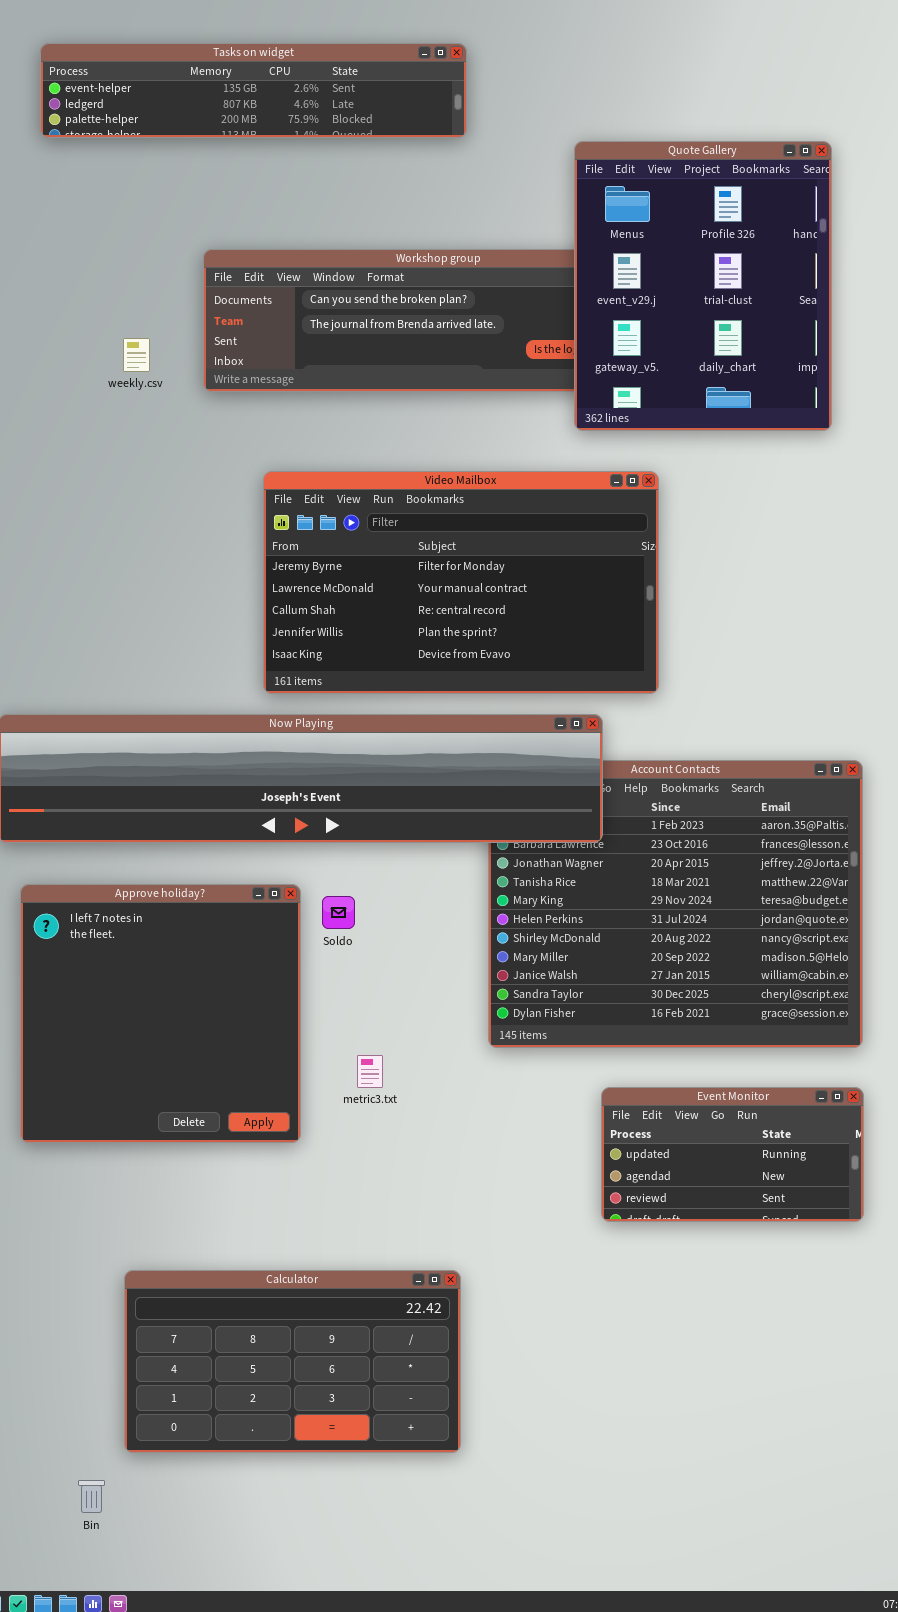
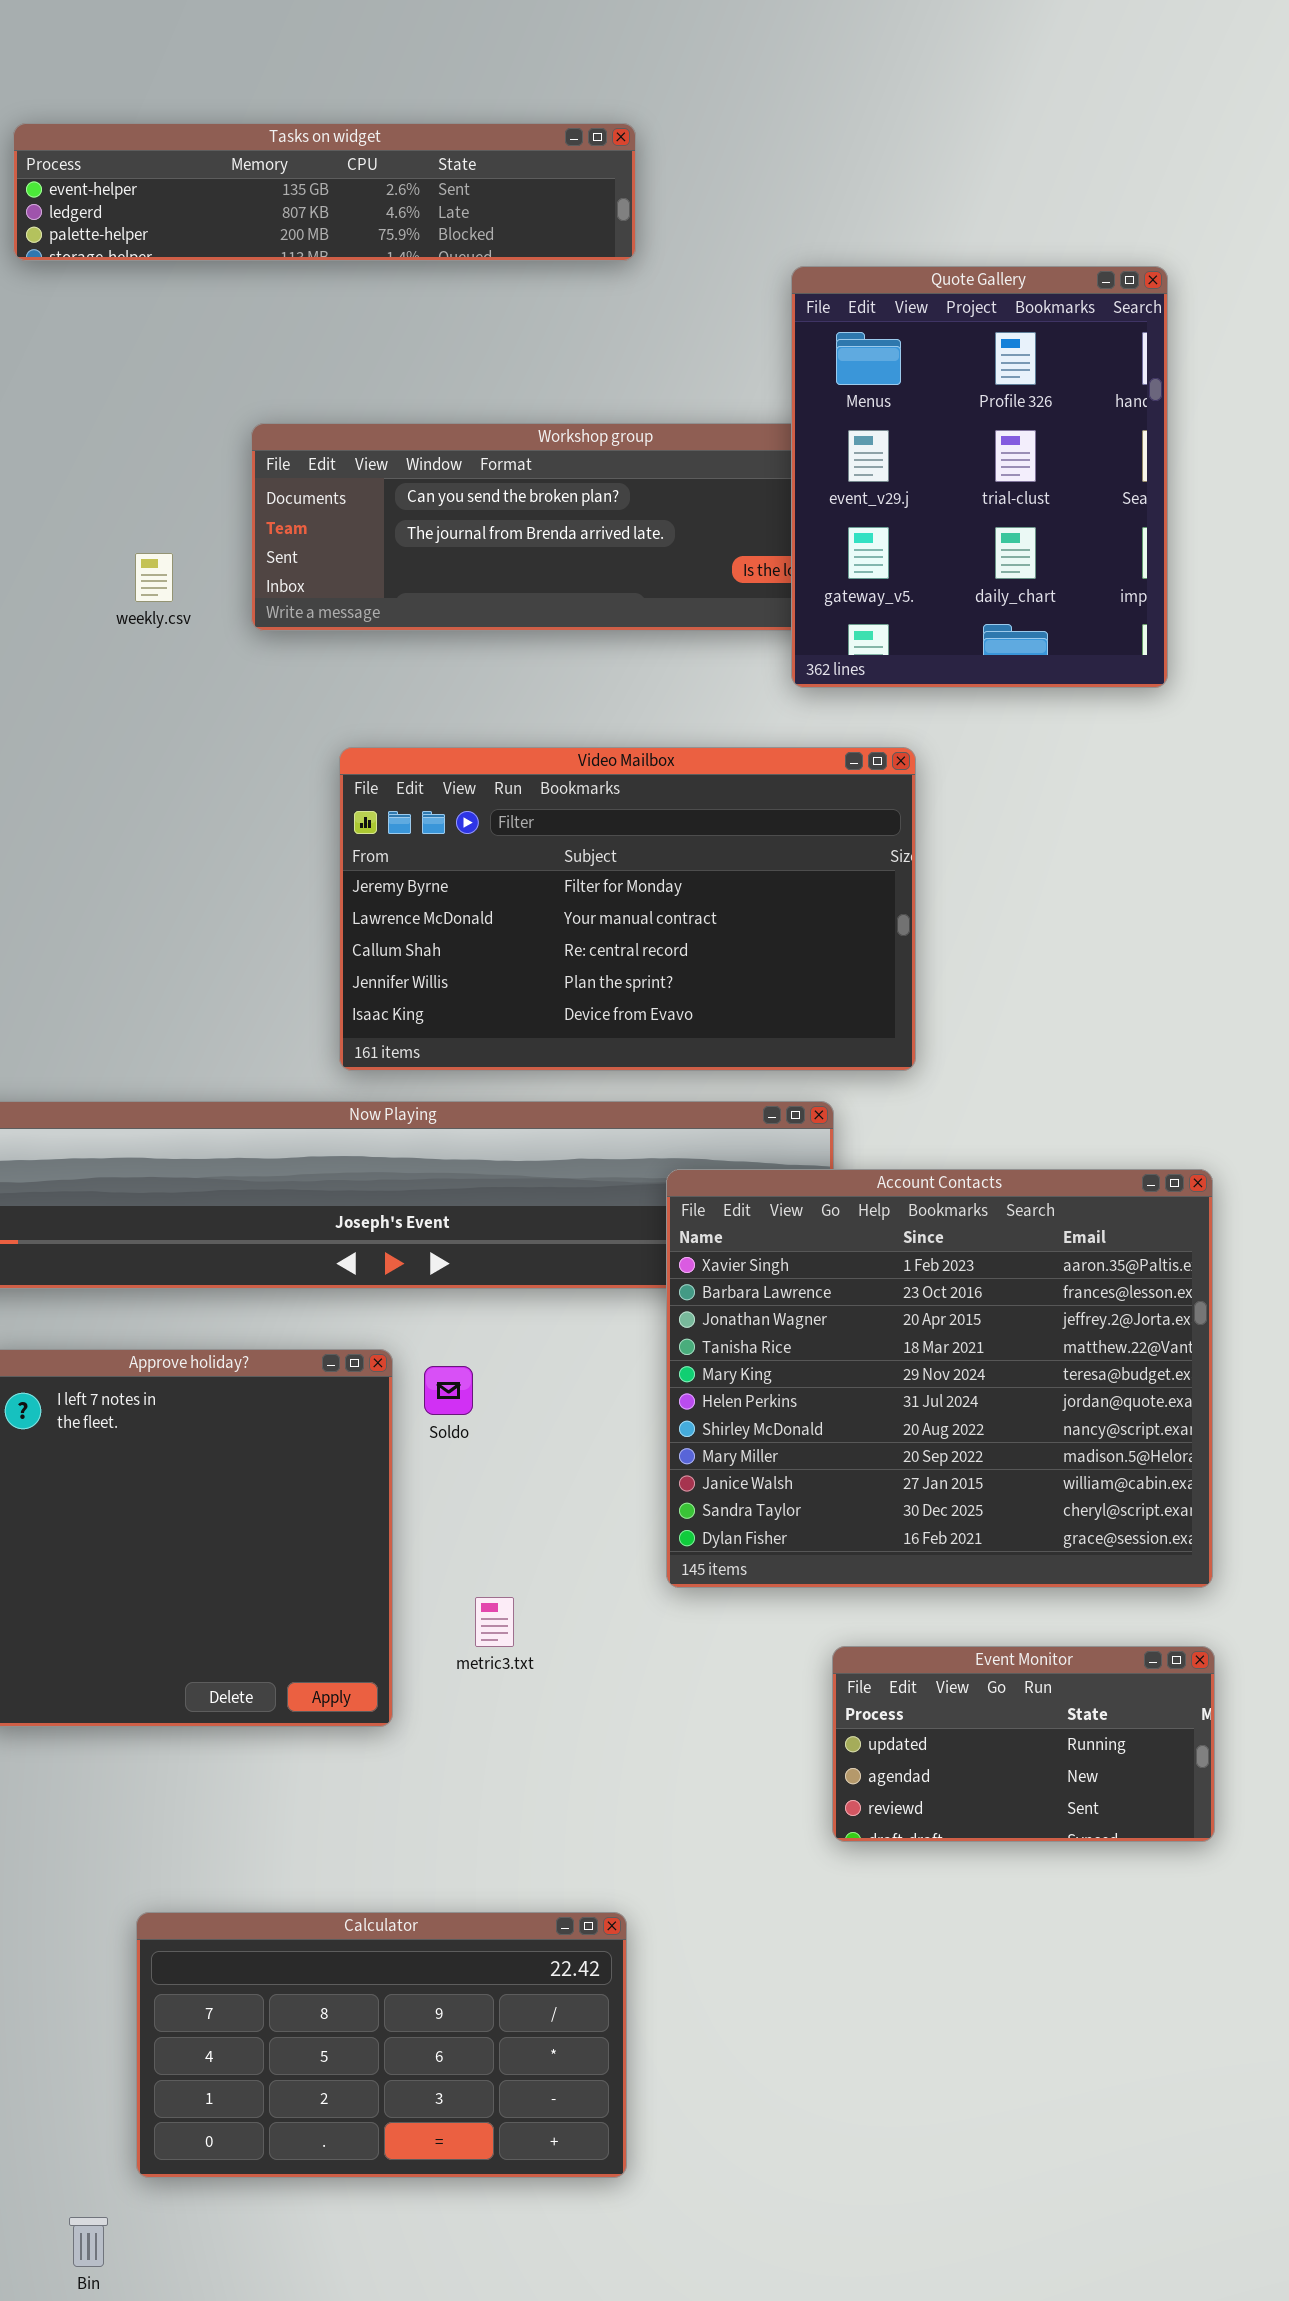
Account Contacts: [488,760,863,1048] -> [666,1169,1213,1588], raised

